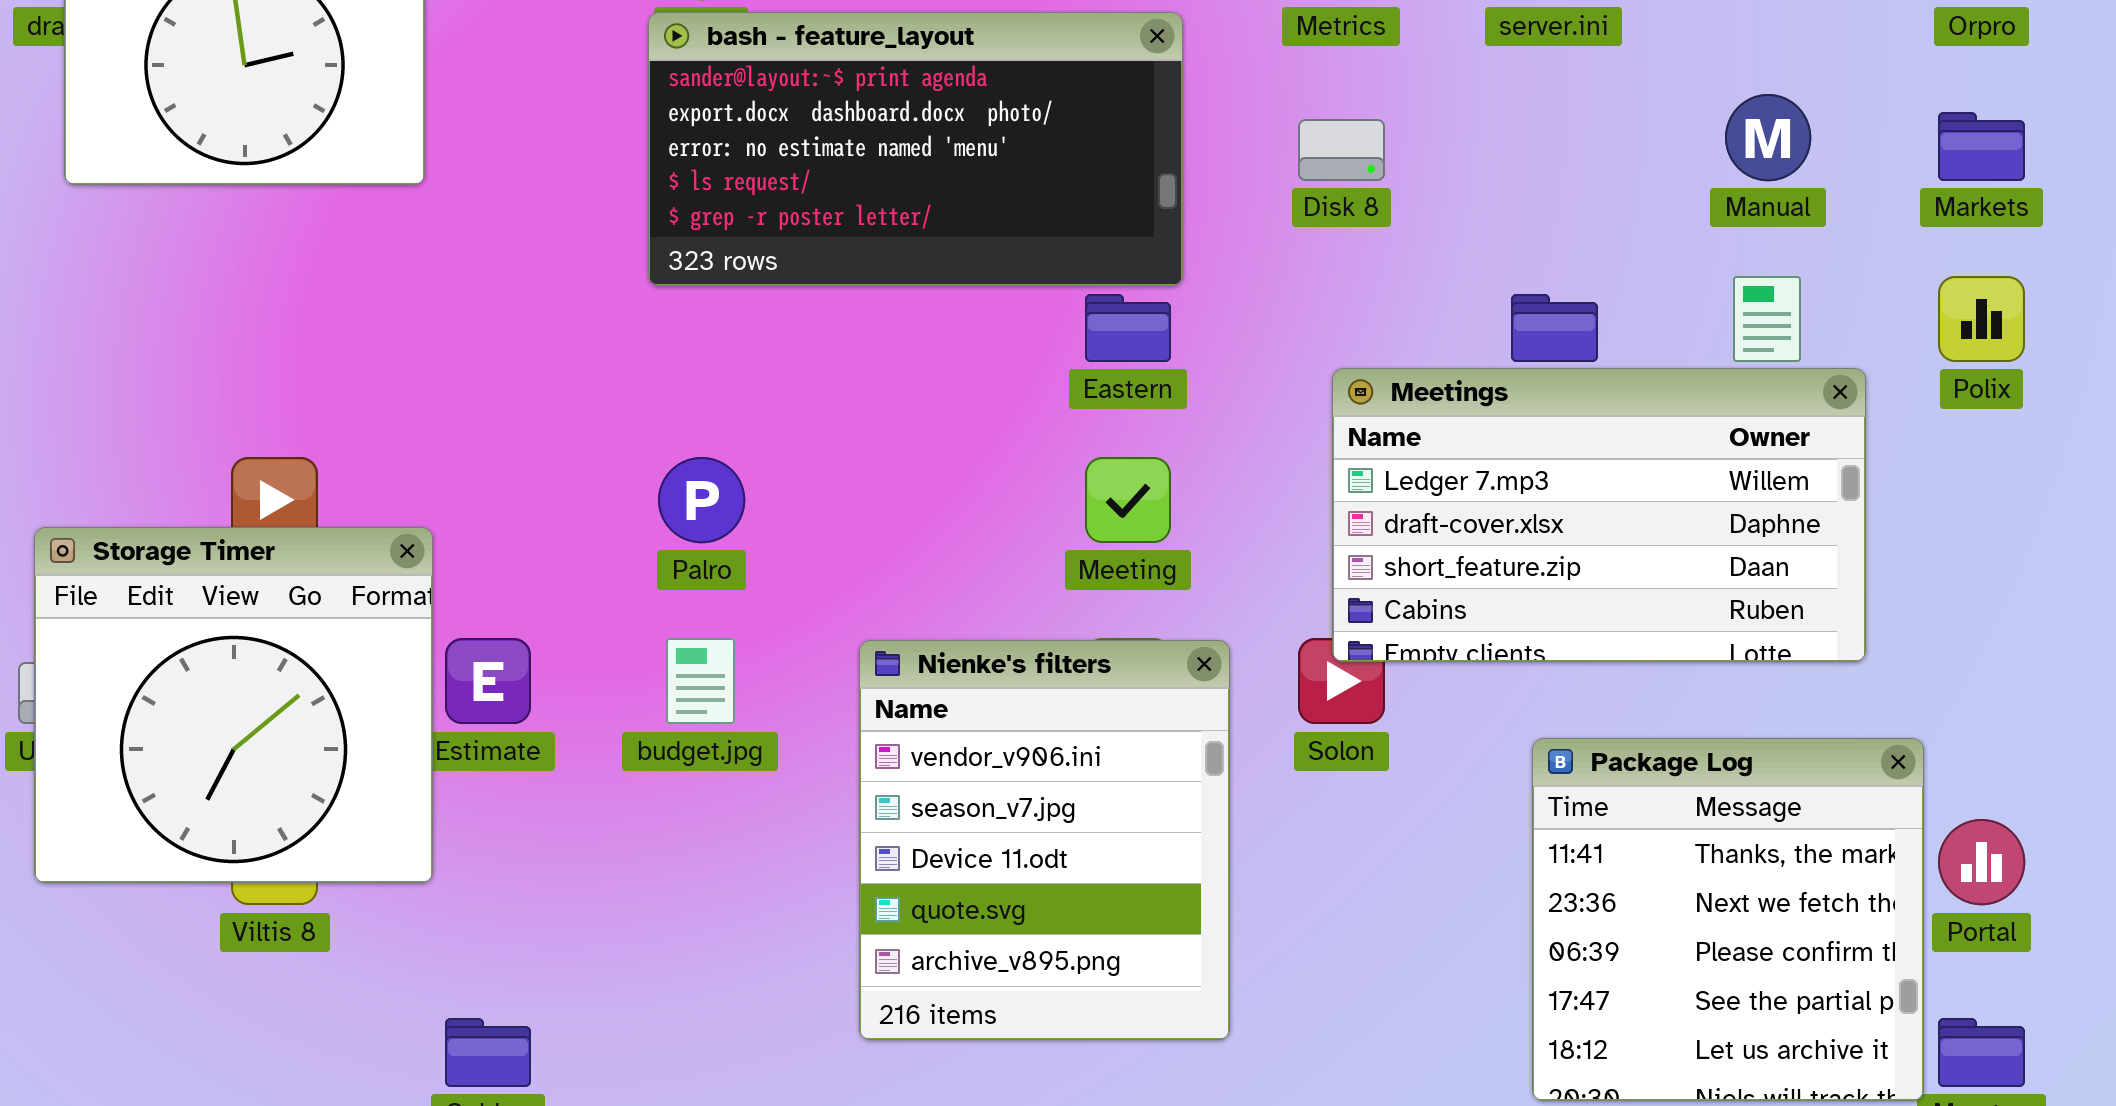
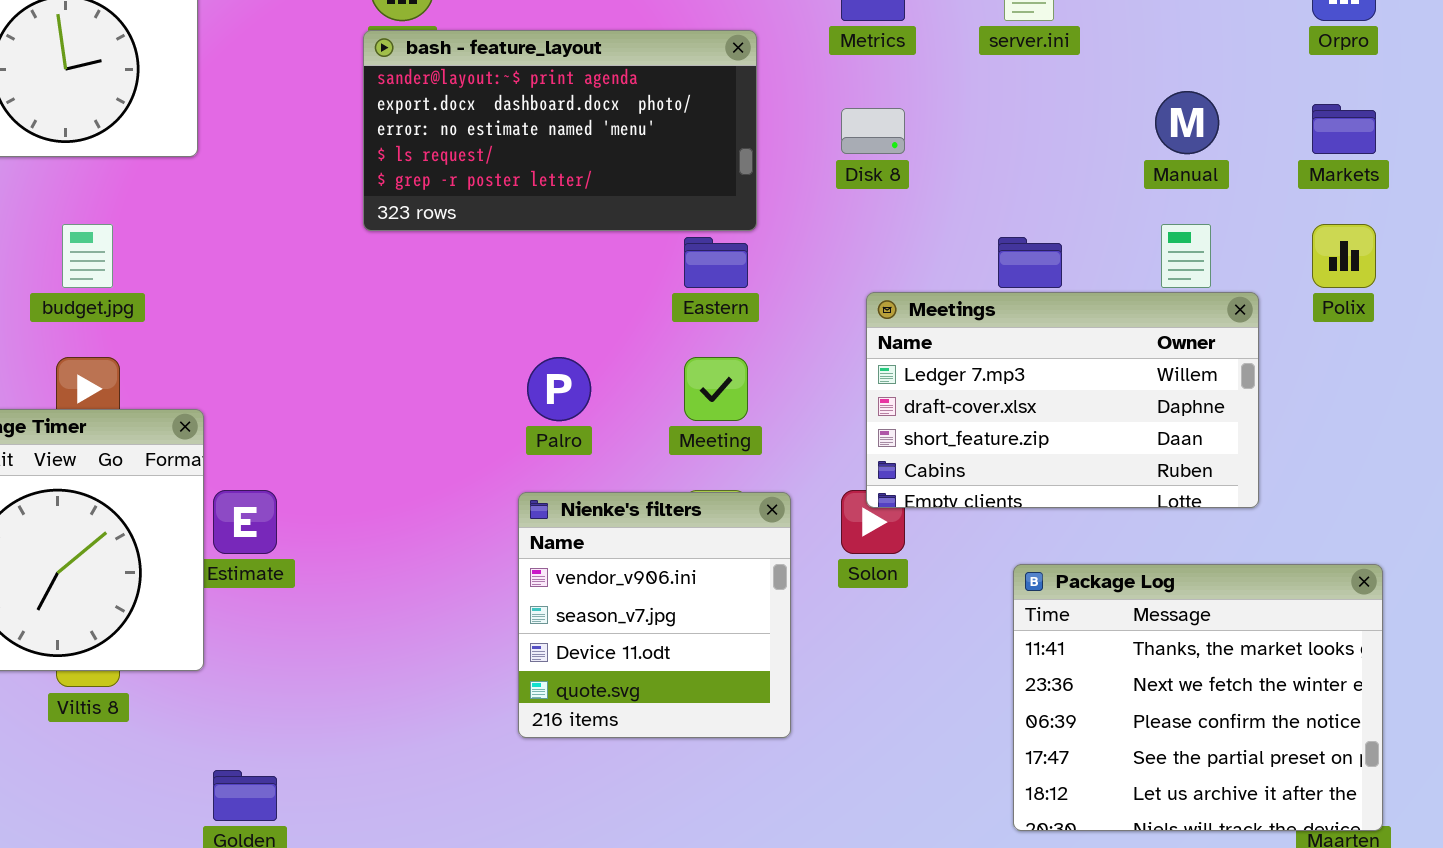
Palro: [658,457,745,543] -> [527,357,591,421], moved
budget.jpg: [666,638,735,724] -> [62,224,113,288], moved
Nienke's filters: [859,640,1230,1040] -> [518,492,791,738], resized
Package Log: [1532,738,1924,1101] -> [1013,564,1383,831], resized

